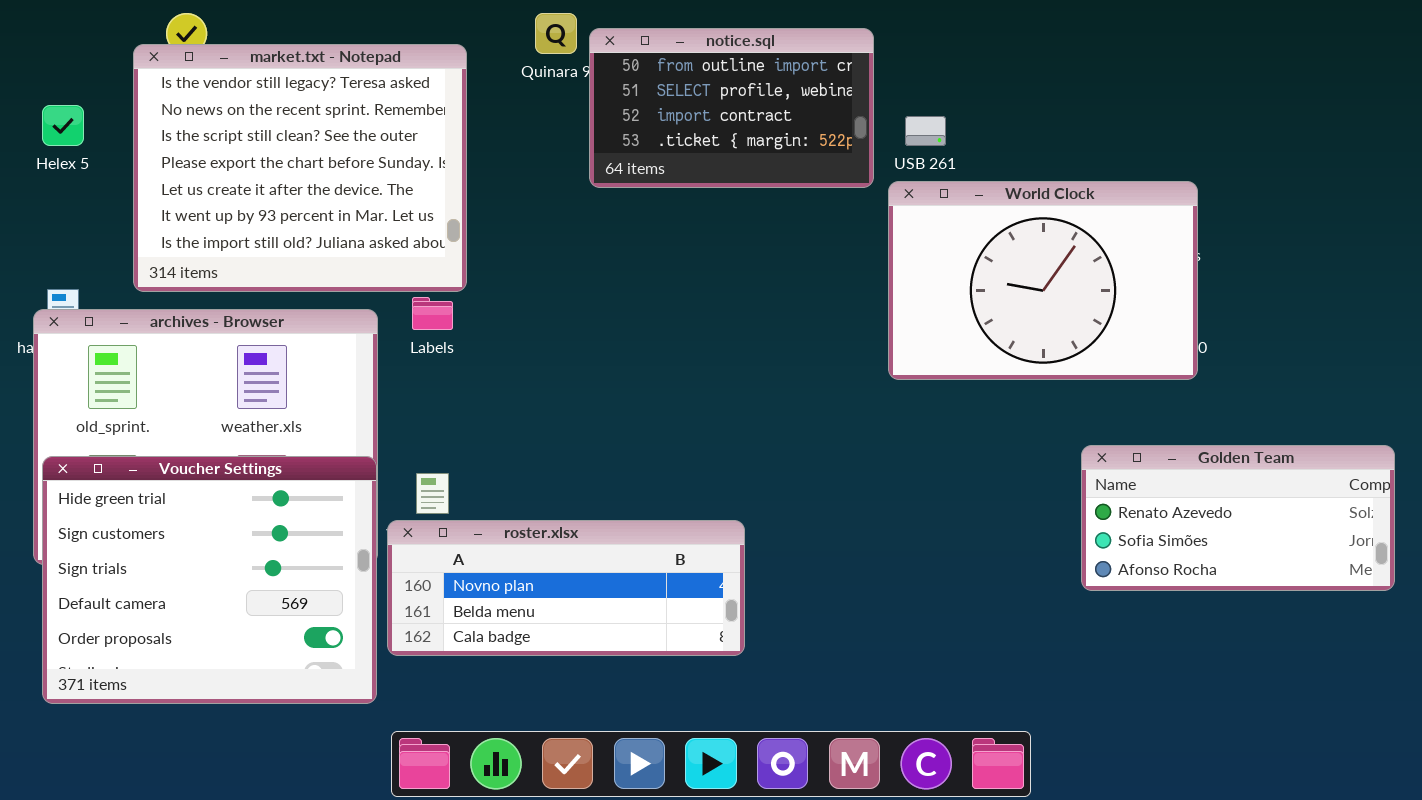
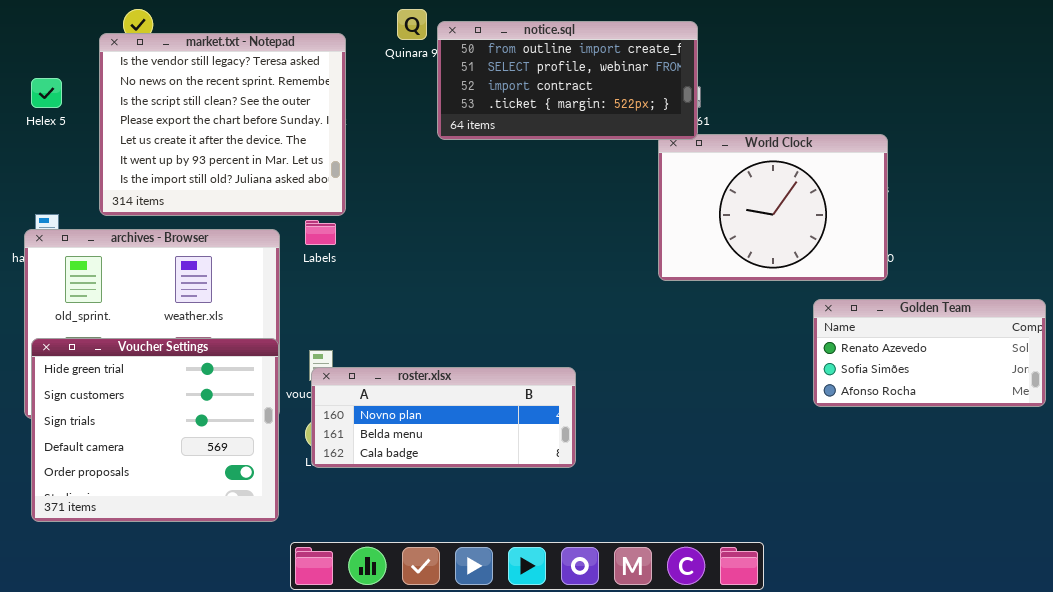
notice.sql: [589,28,874,188] -> [437,21,698,140], resized
Golden Team: [1081,445,1395,591] -> [813,299,1046,407], moved
roster.xlsx: [387,520,745,656] -> [311,367,576,468], moved

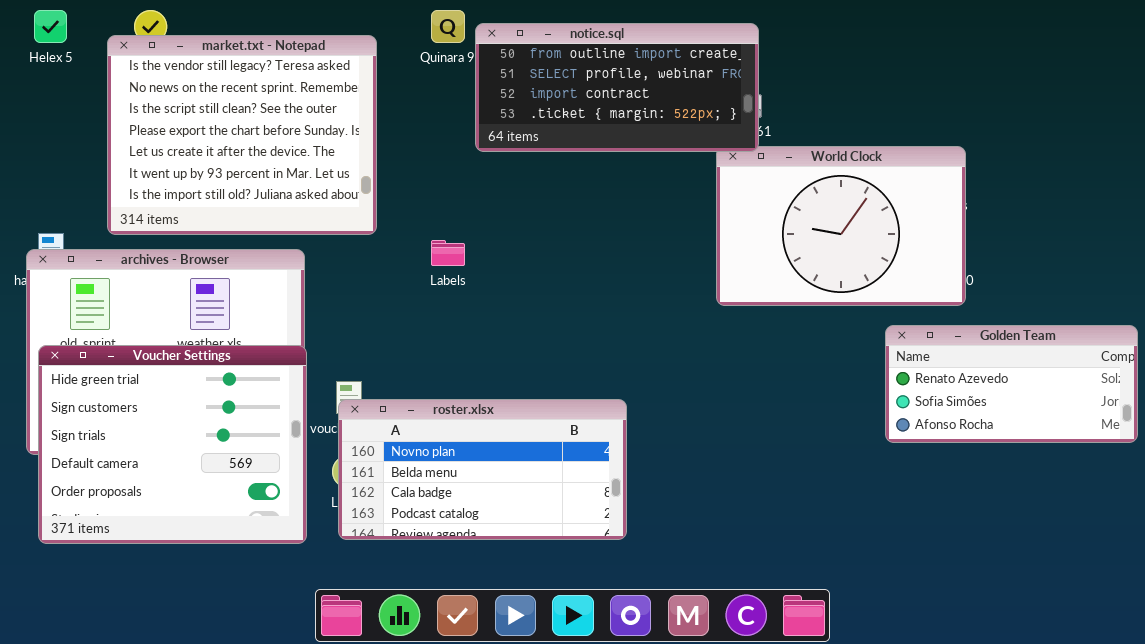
Helex 5: [31,78,62,108] -> [34,10,67,43], moved
Labels: [305,220,336,245] -> [431,240,465,266], moved
Voucher Settings: [31,338,279,522] -> [38,345,307,544], moved
roster.xlsx: [311,367,576,468] -> [338,399,627,540], resized

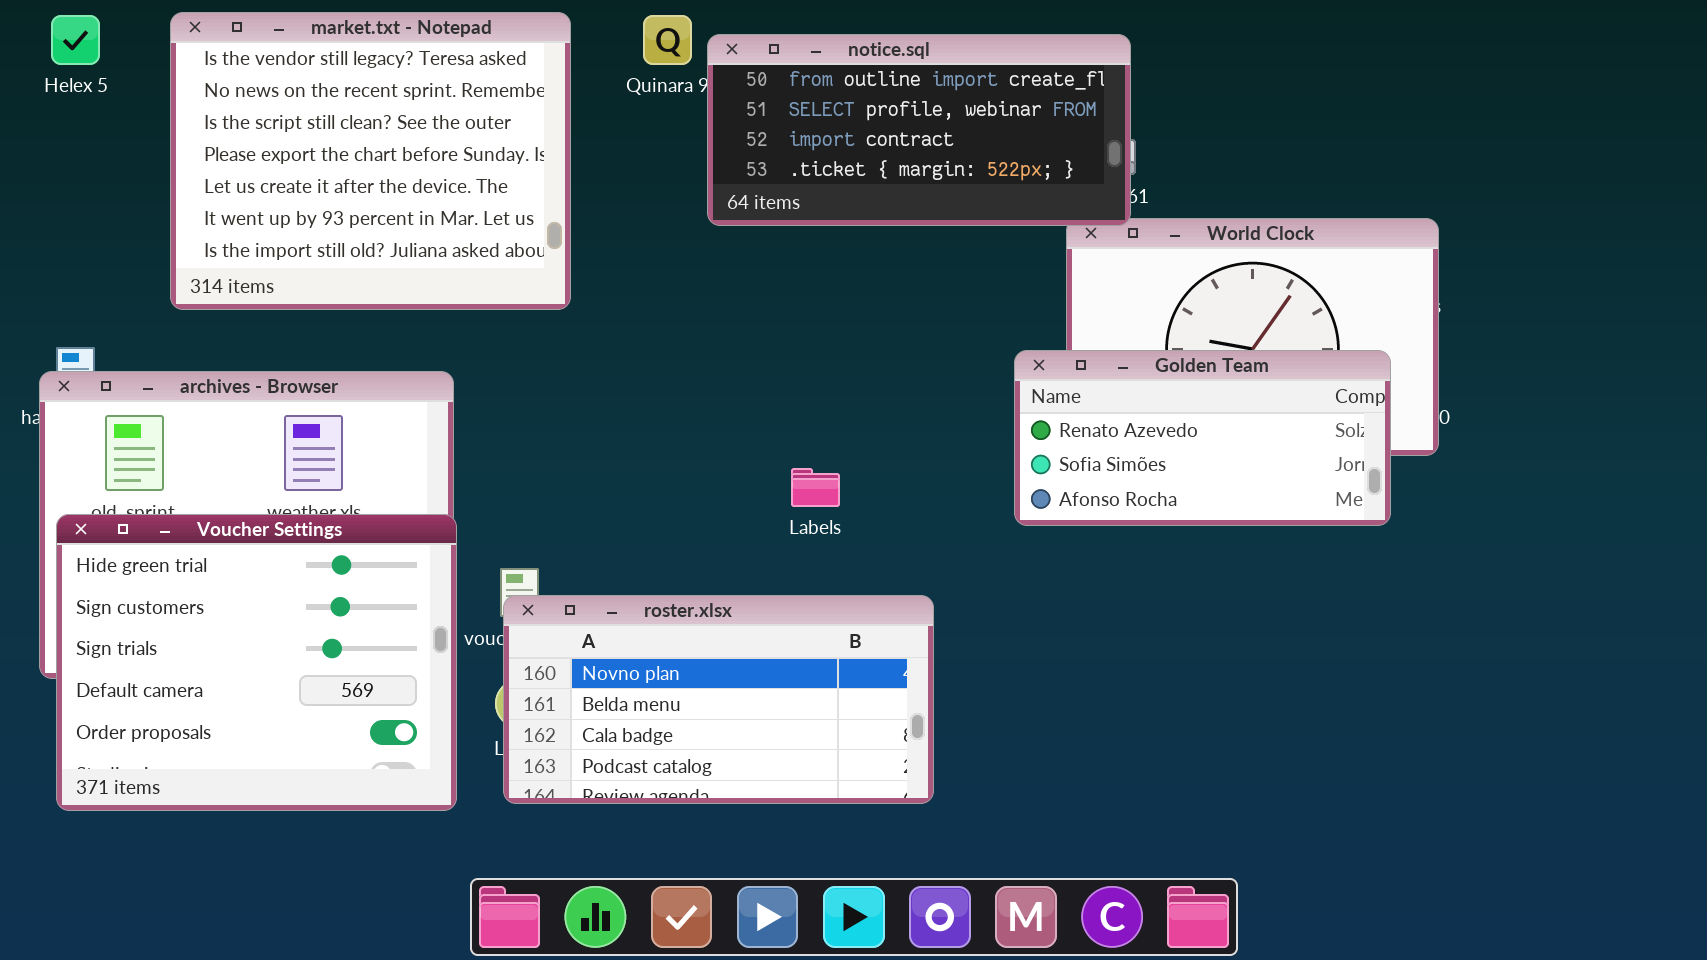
market.txt - Notepad: [107,35,377,235] -> [170,12,571,310], moved
Labels: [431,240,465,266] -> [791,468,840,507], moved
Golden Team: [885,325,1138,443] -> [1014,350,1391,526], moved

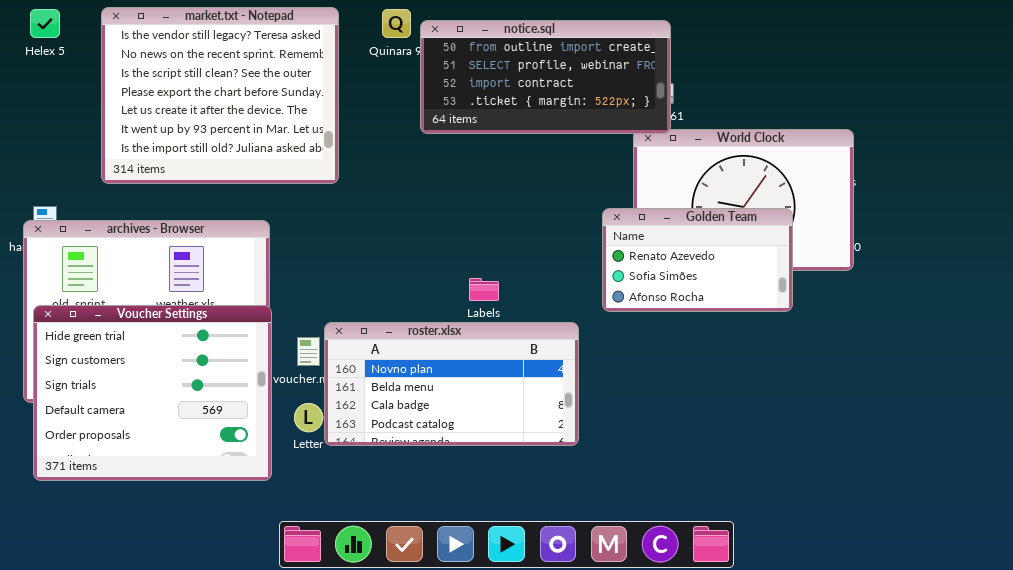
Golden Team: [1014,350,1391,526] -> [602,208,793,312], resized
roster.xlsx: [503,595,934,804] -> [324,322,579,446], moved

